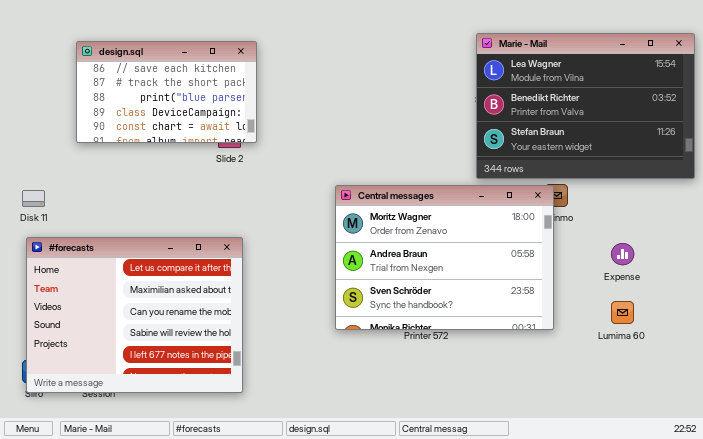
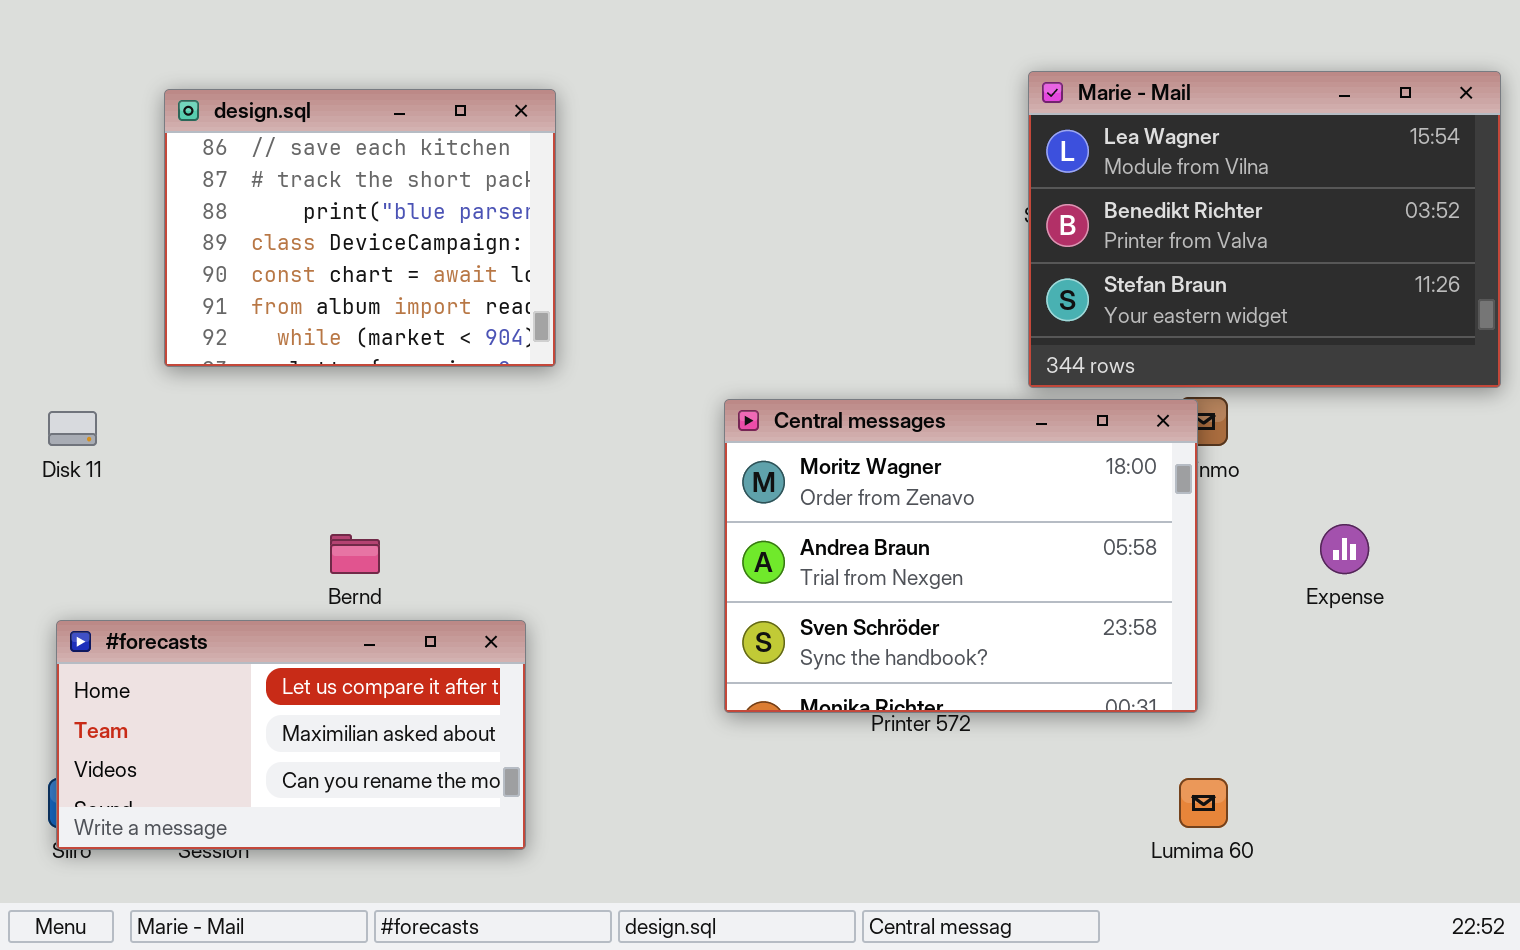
design.sql: [76,41,257,143] -> [164,89,556,367], resized
#forecasts: [26,237,243,393] -> [56,620,526,850], resized
Lumima 60: [611,301,634,324] -> [1179,778,1228,828], moved

